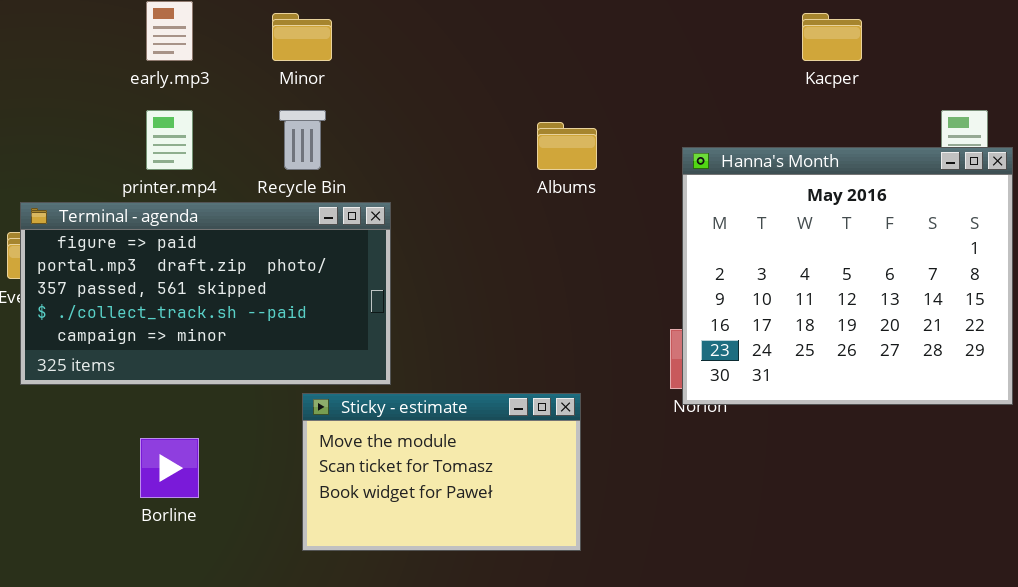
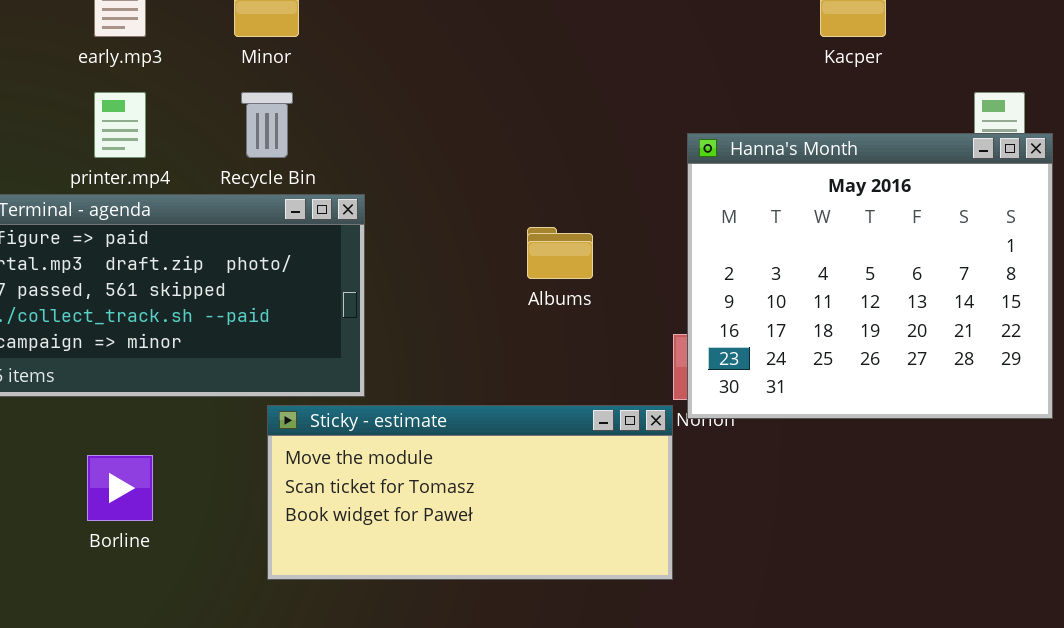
Albums: [537,122,597,170] -> [527,227,593,279], moved
Sticky - estimate: [302,393,581,551] -> [267,405,673,580], resized

